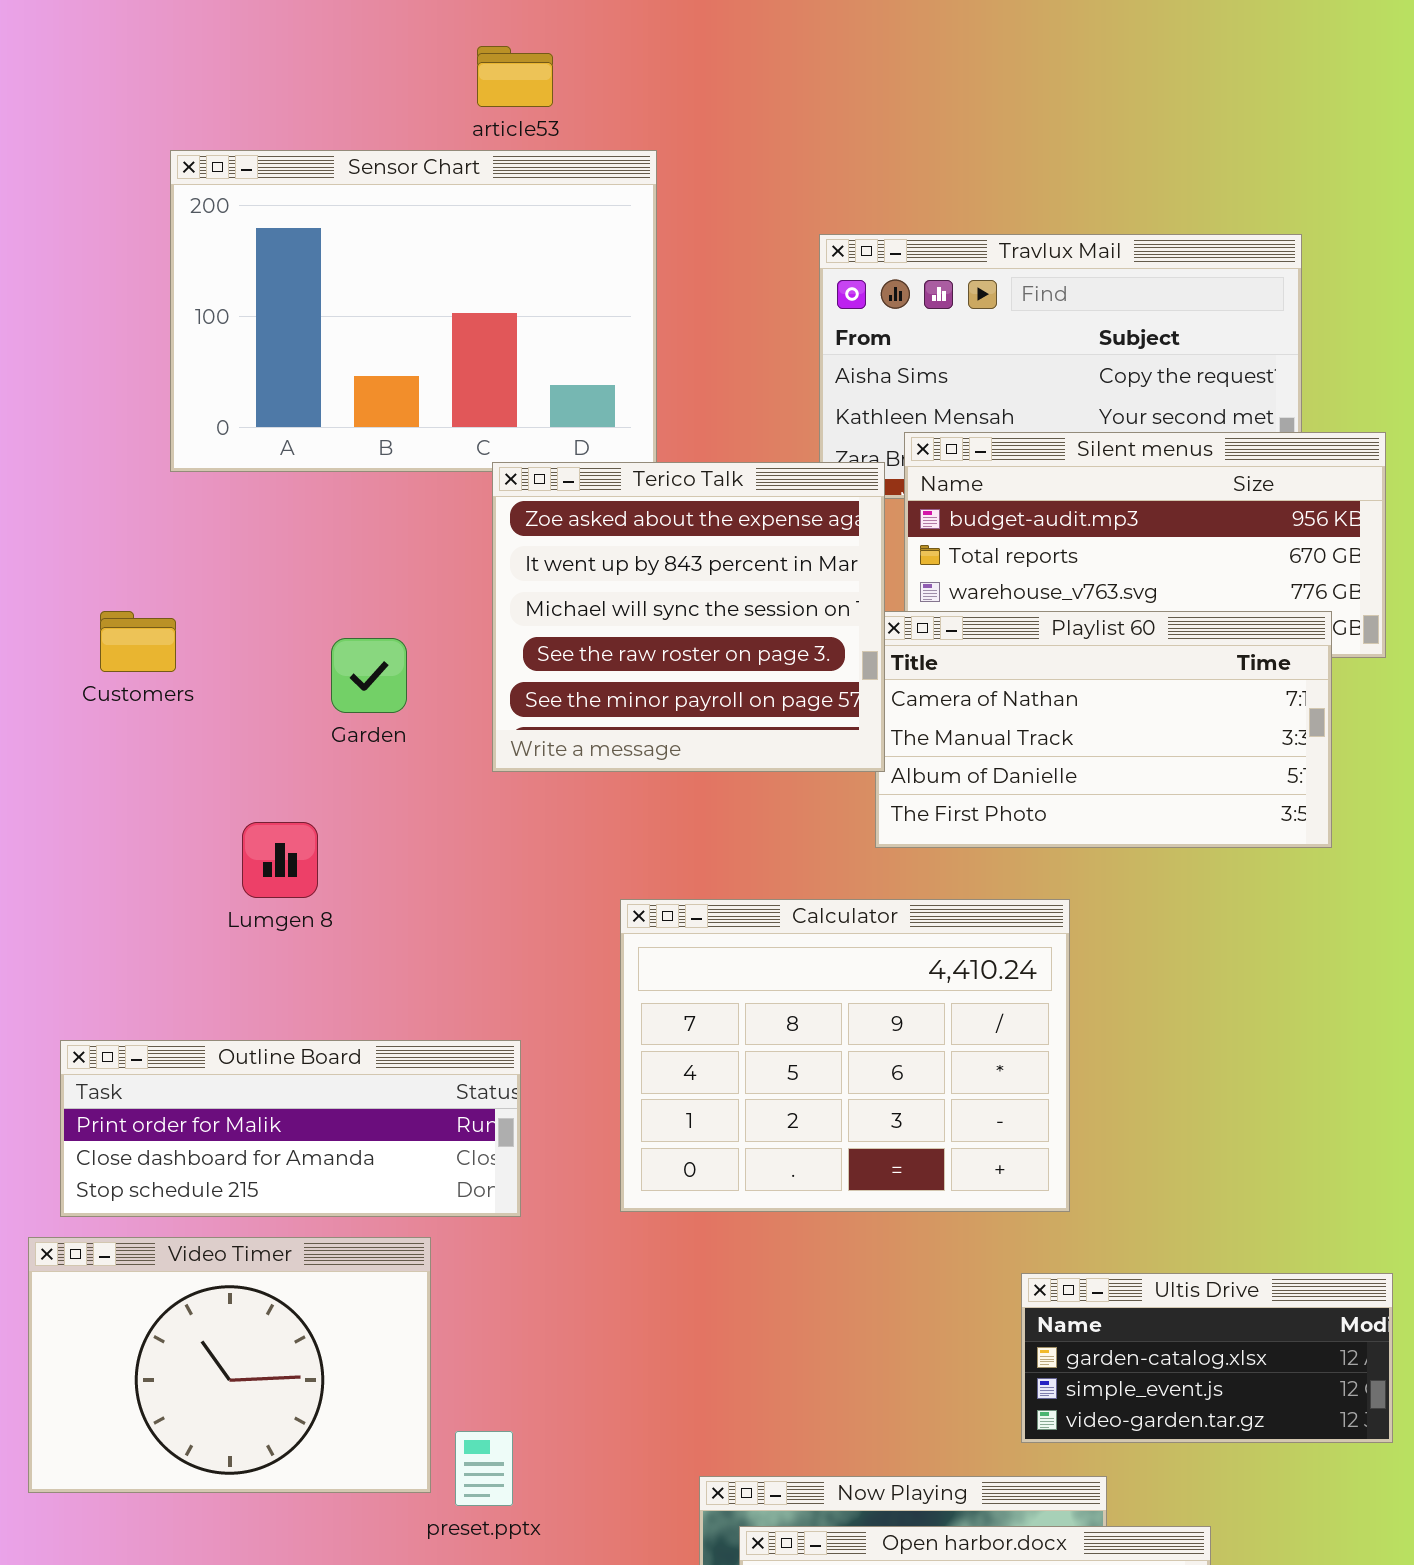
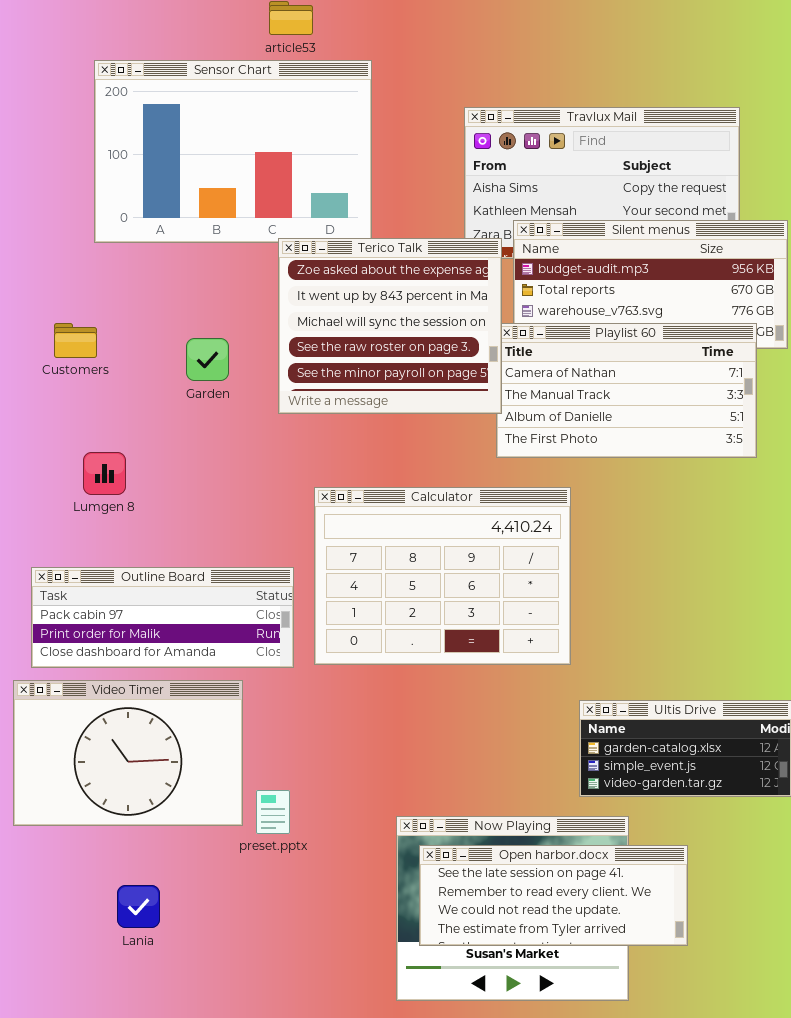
Lumgen 8: [242,822,318,898] -> [83,452,126,495], moved
Calculator: [620,899,1070,1212] -> [314,487,571,665], moved
Outline Board: [60,1040,521,1217] -> [31,567,294,668], scrolled up 1 row

